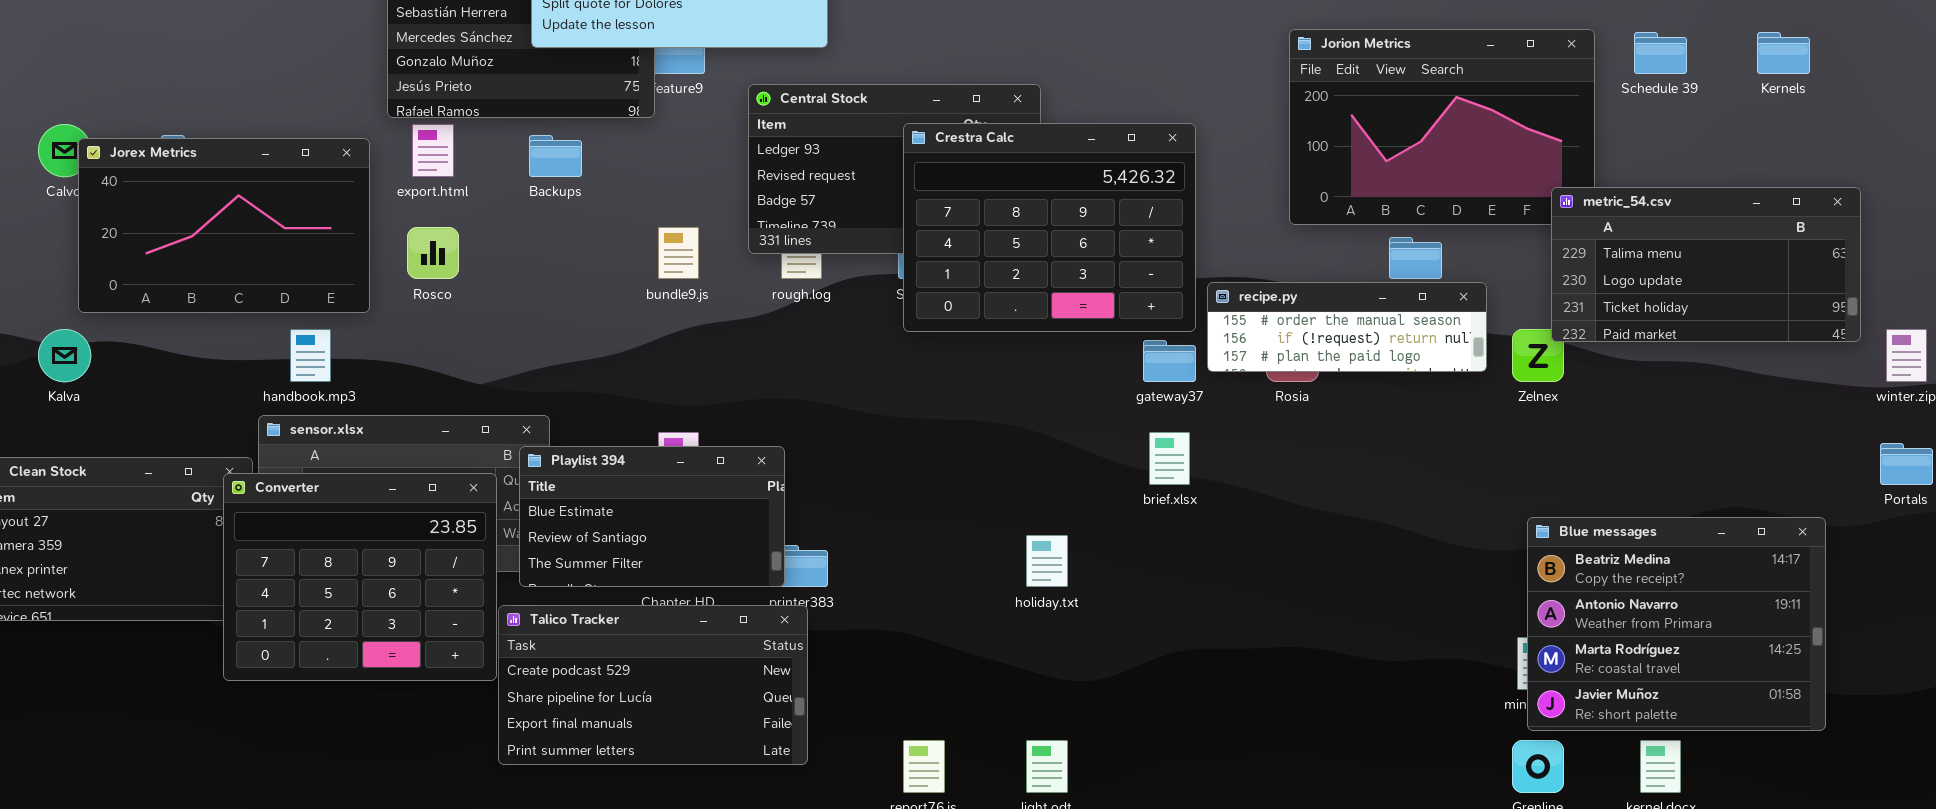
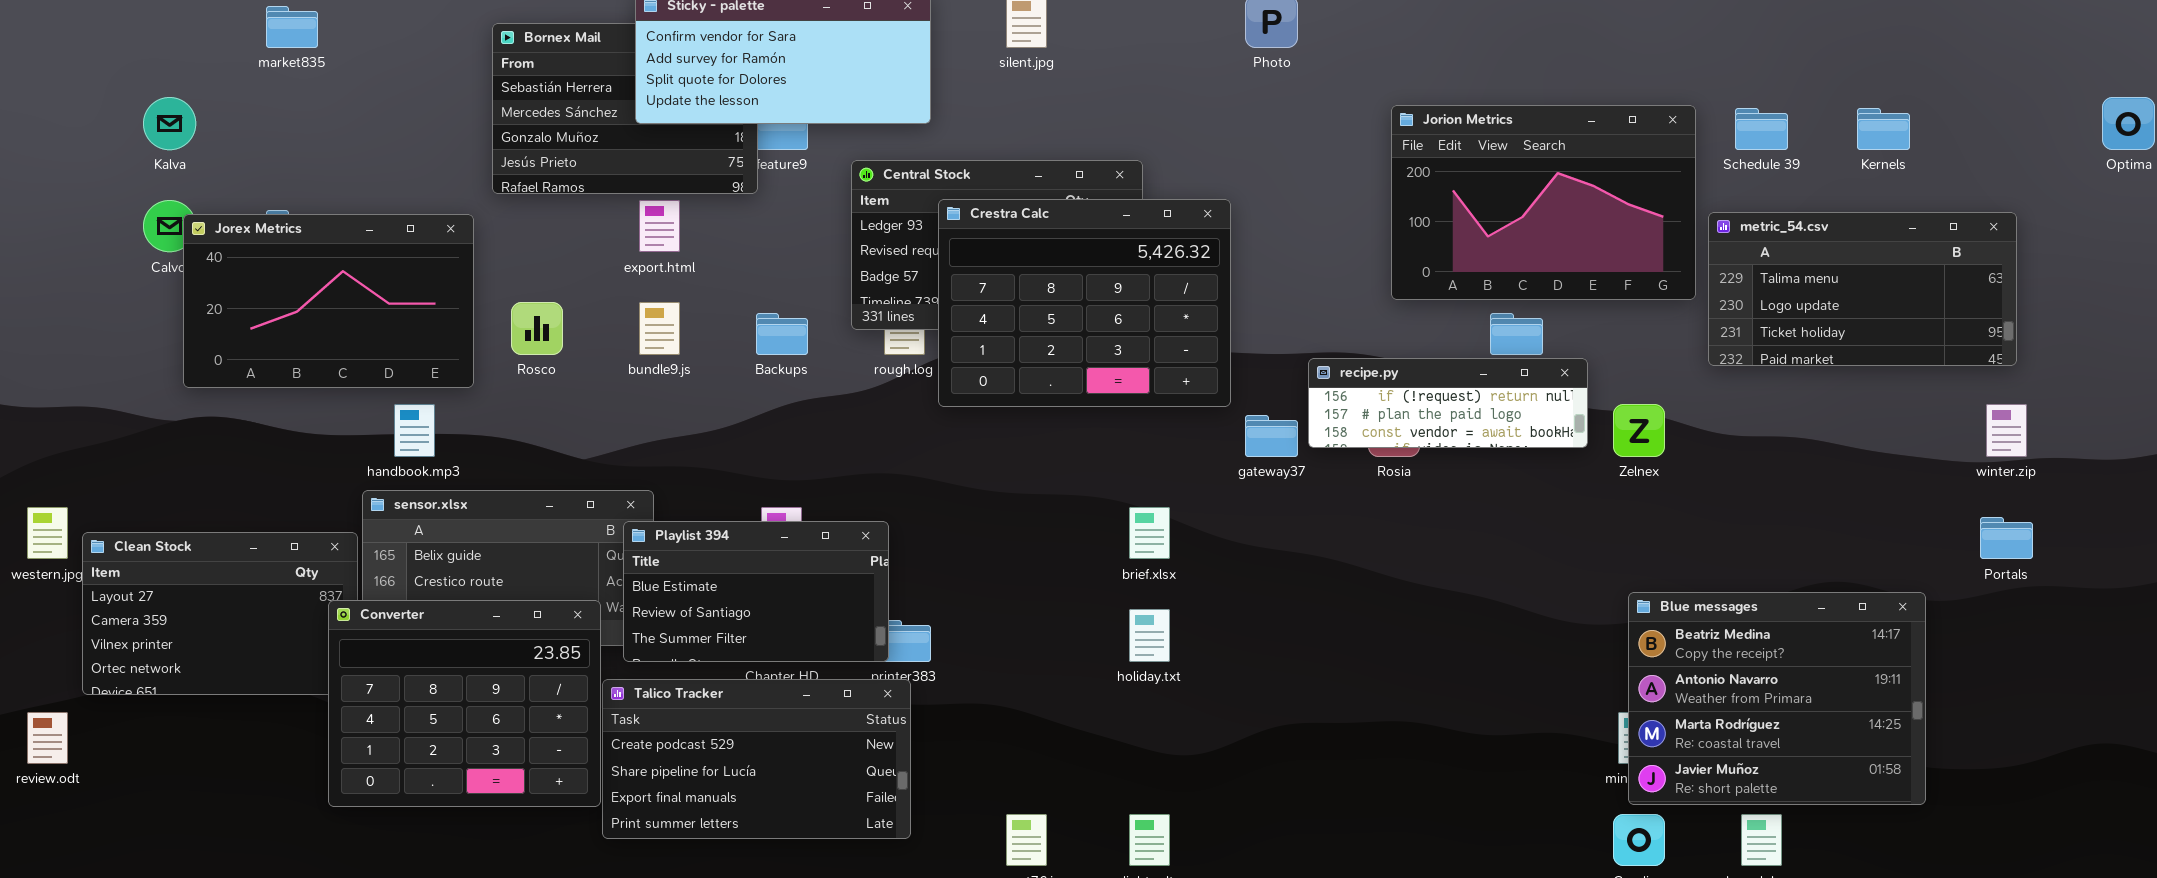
Crestra Calc: [903,123,1196,332] -> [938,199,1231,407], moved
export.html: [412,124,454,177] -> [639,200,680,252], moved
Backups: [529,135,582,177] -> [756,313,808,355], moved
metric_54.csv: [1551,187,1861,342] -> [1708,212,2017,366], moved
bundle9.js: [658,227,699,279] -> [639,302,680,355], moved
recipe.py: [1207,282,1487,372] -> [1308,358,1588,448], scrolled down 1 row
Kalva: [38,329,91,382] -> [143,97,196,150], moved
brief.xlsx: [1149,432,1190,485] -> [1129,507,1170,559], moved
Converter: [223,473,497,681] -> [328,600,601,807], moved

